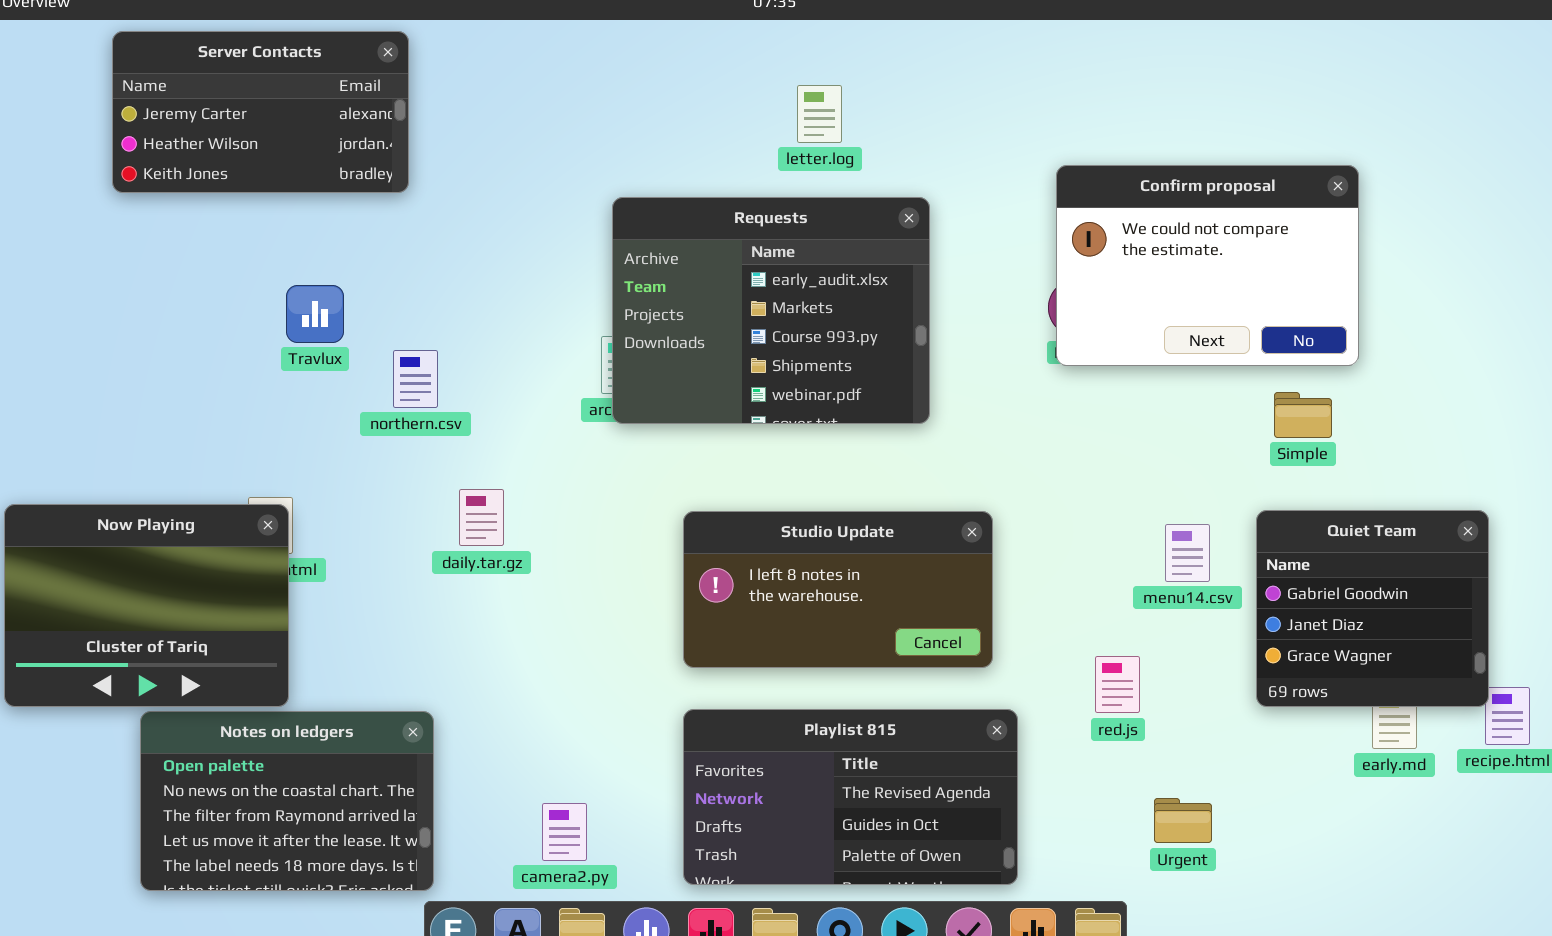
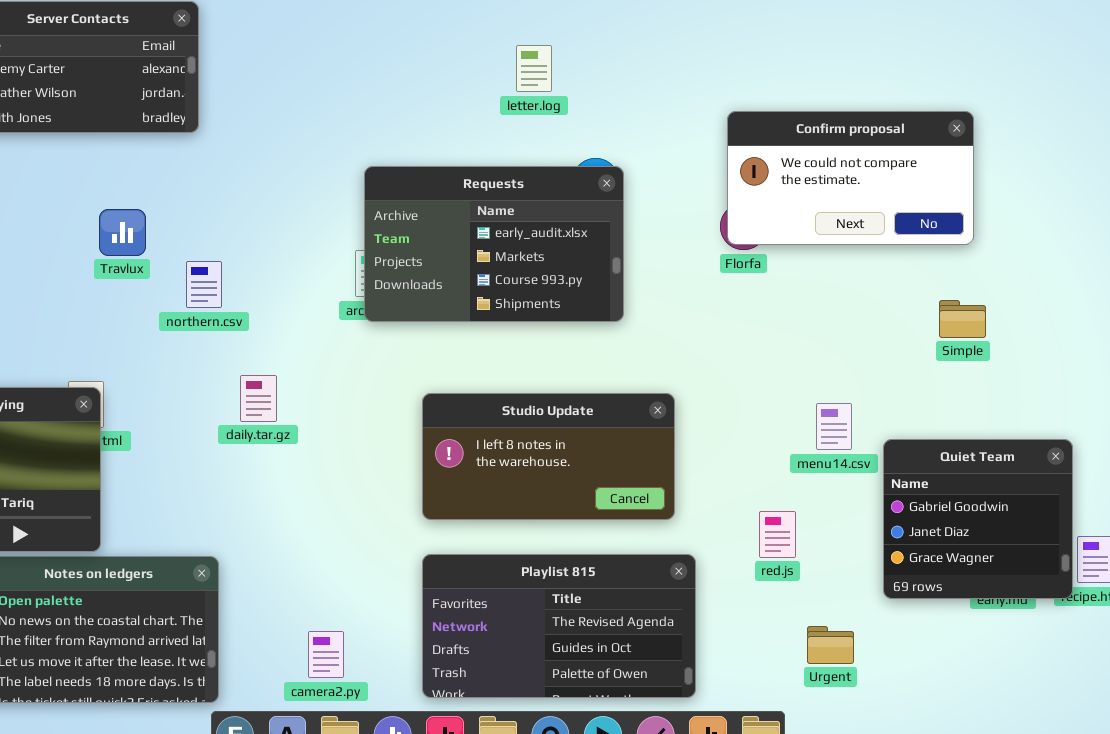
Confirm proposal: [1056,165,1359,366] -> [727,111,974,245], resized
Requests: [612,197,930,424] -> [364,166,624,322], resized
Simple: [1274,392,1332,438] -> [939,300,986,338], moved
Quiet Team: [1256,510,1489,707] -> [883,439,1073,599], moved

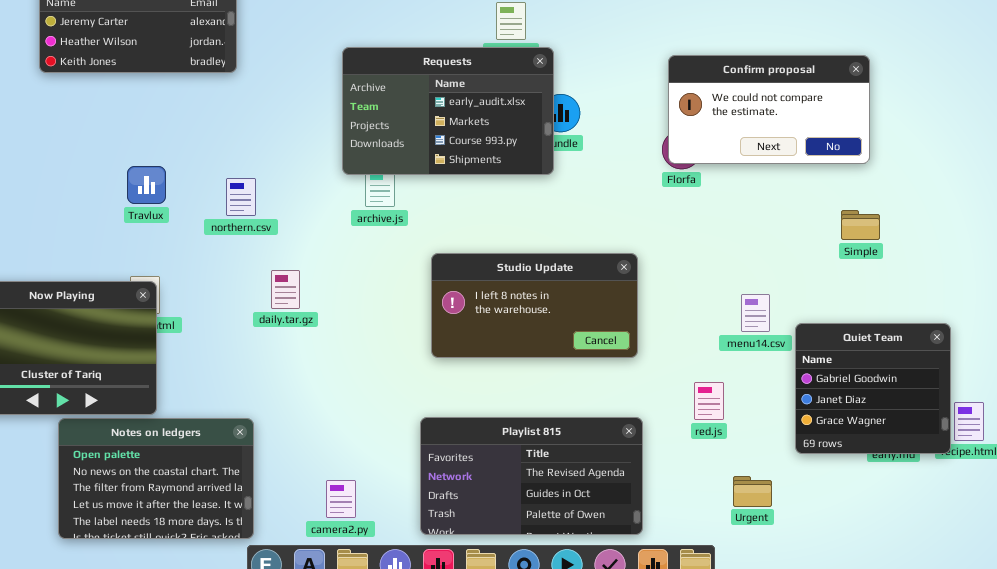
Requests: [364,166,624,322] -> [342,47,554,175], moved
Travlux: [99,209,146,256] -> [127,166,166,204], moved
Studio Update: [422,393,675,520] -> [431,253,638,358], moved

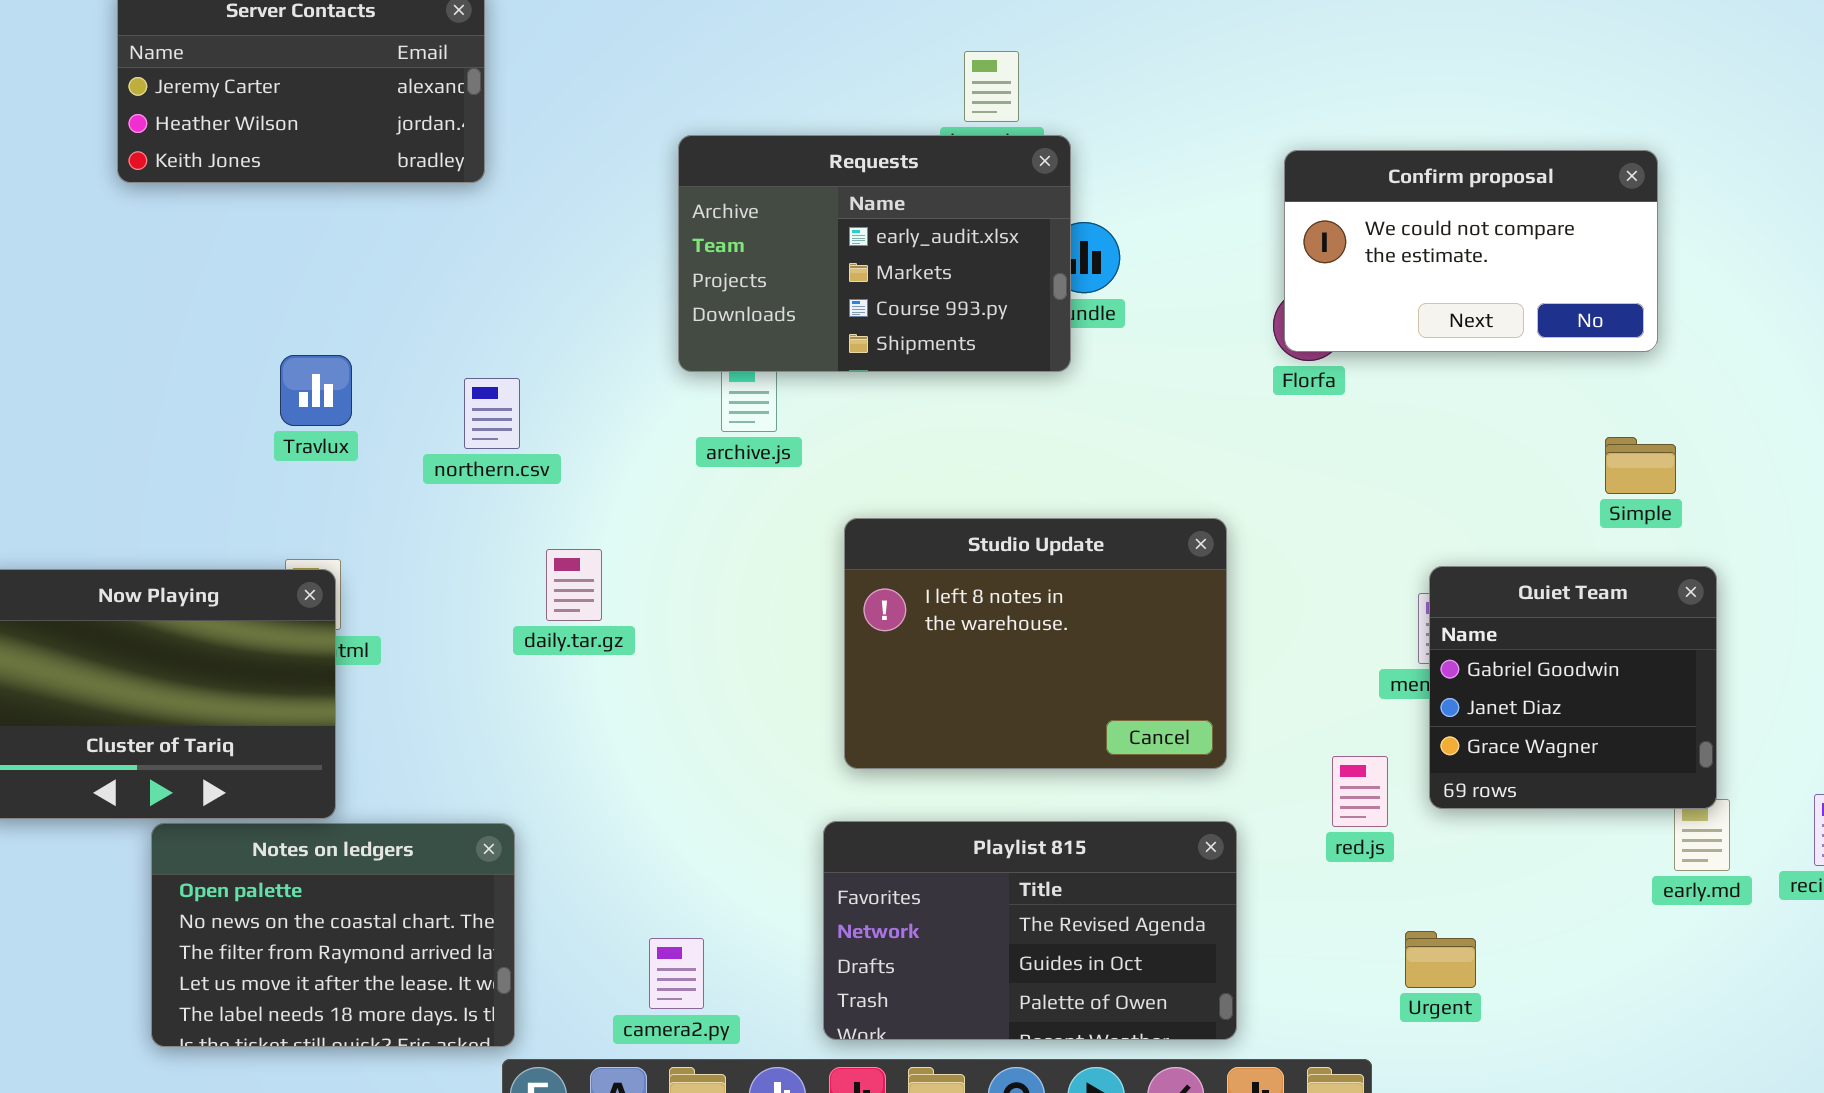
Studio Update: [431,253,638,358] -> [844,518,1227,769], resized
Quiet Team: [795,323,951,454] -> [1429,566,1717,809], moved

